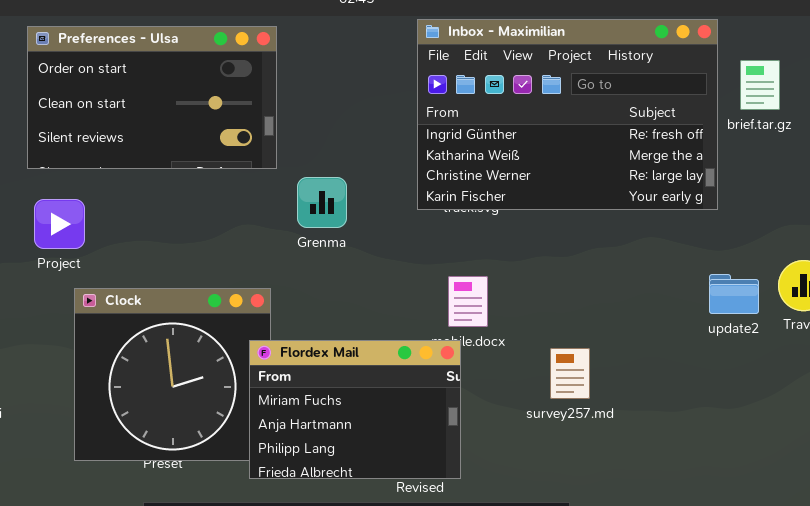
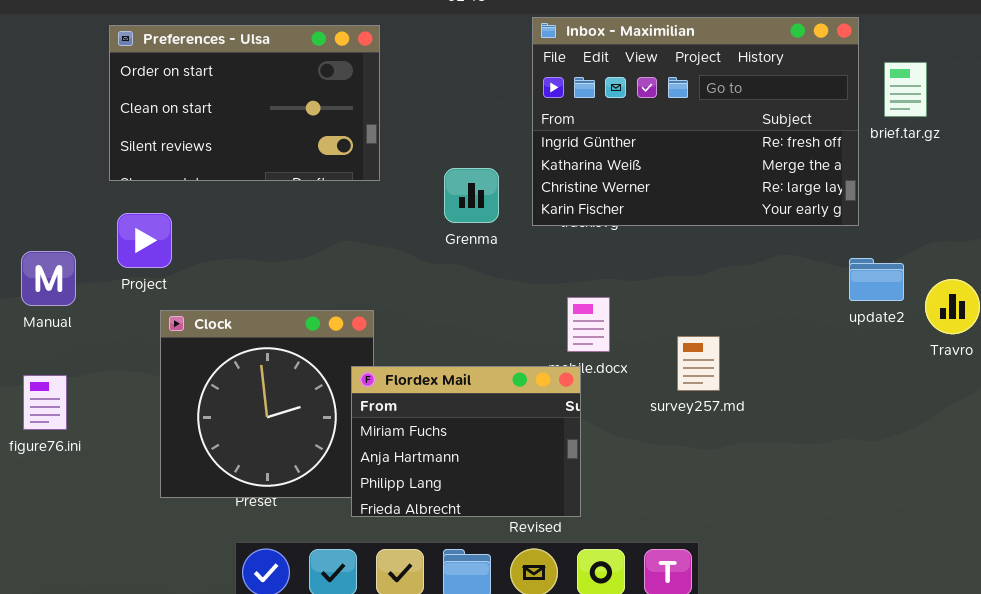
Grenma: [297,177,347,228] -> [444,168,499,223], moved
update2: [709,274,759,314] -> [849,258,904,301], moved
survey257.md: [550,348,590,399] -> [677,336,720,391], moved

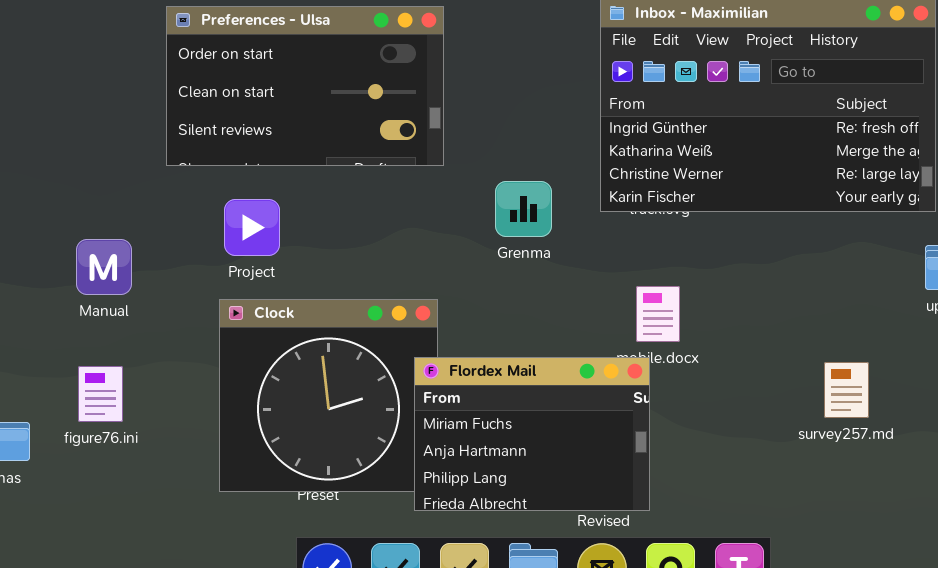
Grenma: [444,168,499,223] -> [495,181,552,237], moved
Project: [117,213,172,268] -> [224,199,280,256], moved
survey257.md: [677,336,720,391] -> [824,362,869,418], moved

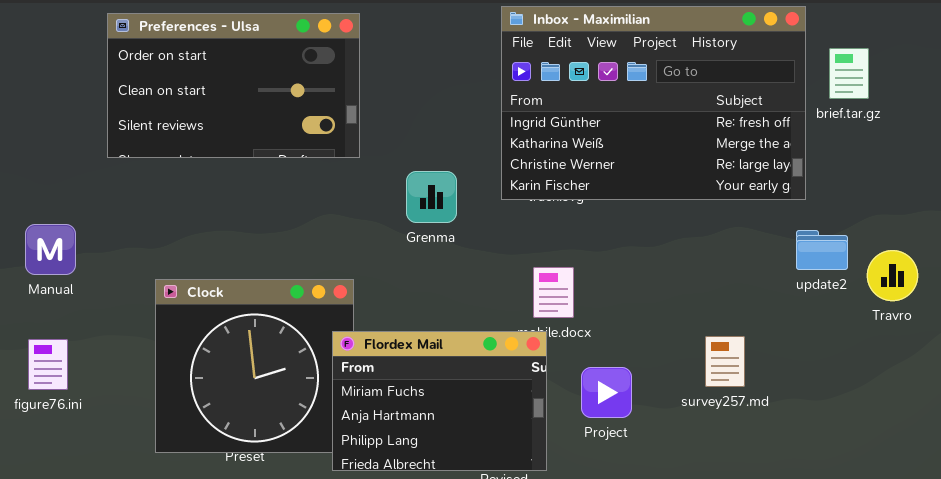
Project: [224,199,280,256] -> [581,367,632,418], moved

